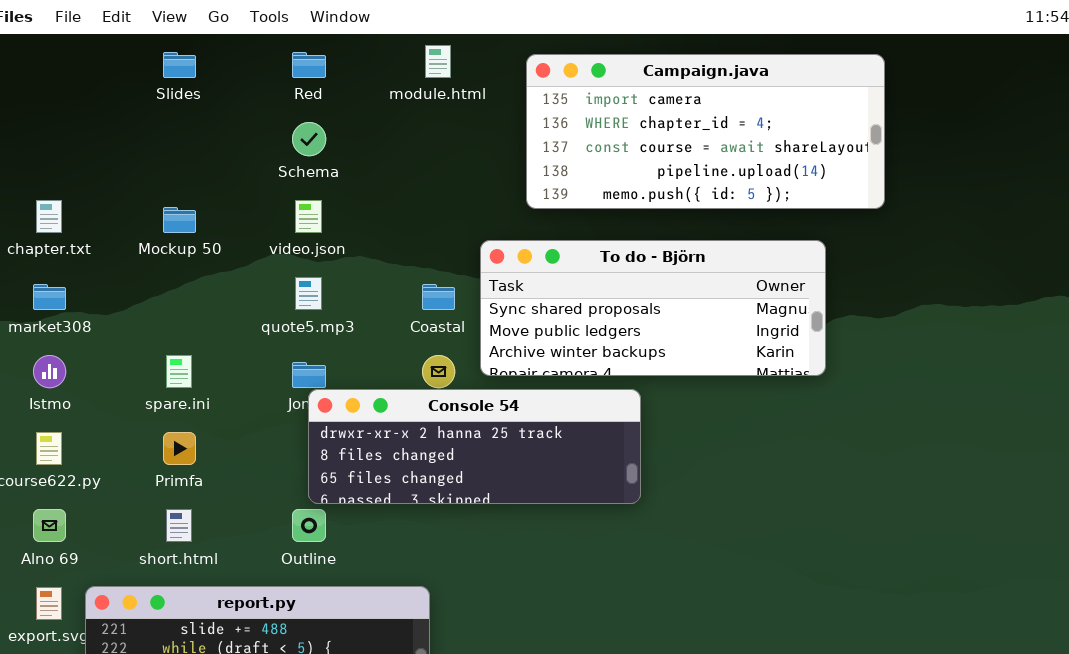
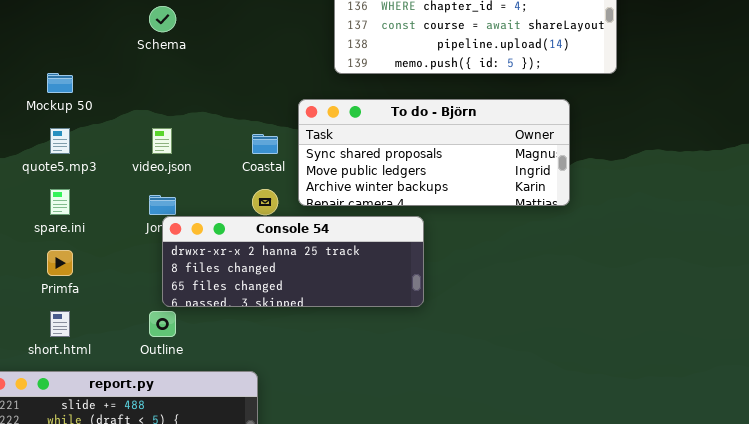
video.json: [295,200,322,233] -> [152,128,172,154], moved
quote5.mp3: [295,277,322,310] -> [50,128,70,154], moved

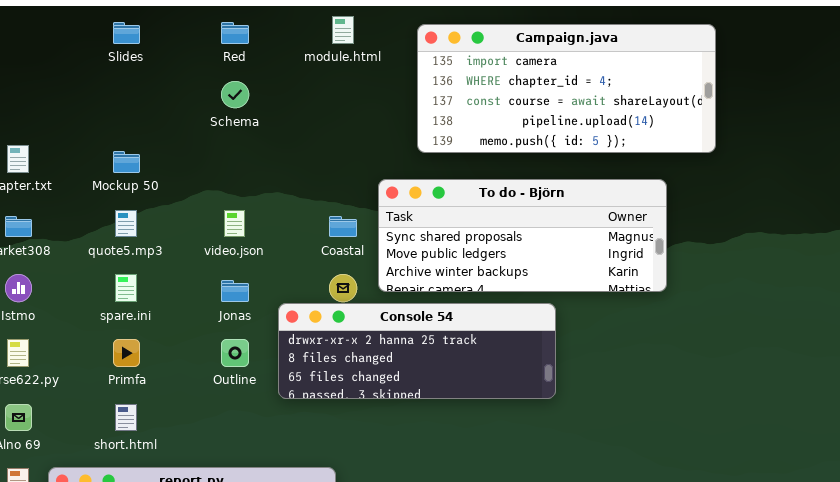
Console 54: [162,216,424,307] -> [278,303,556,399], moved
Outline: [149,311,176,337] -> [221,339,249,367], moved

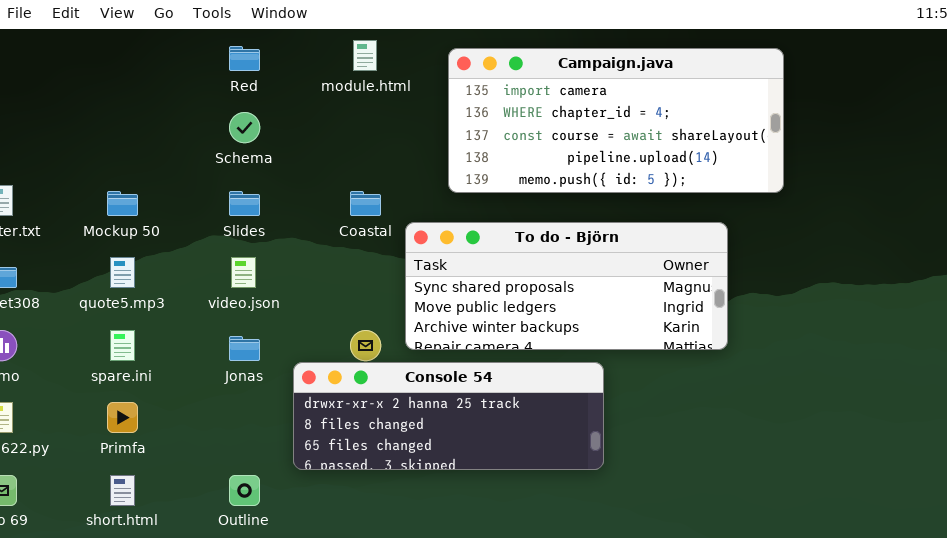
Slides: [113,22,140,44] -> [229,191,260,216], moved
Coastal: [329,216,357,237] -> [350,191,381,216], moved
Outline: [221,339,249,367] -> [229,475,260,506], moved

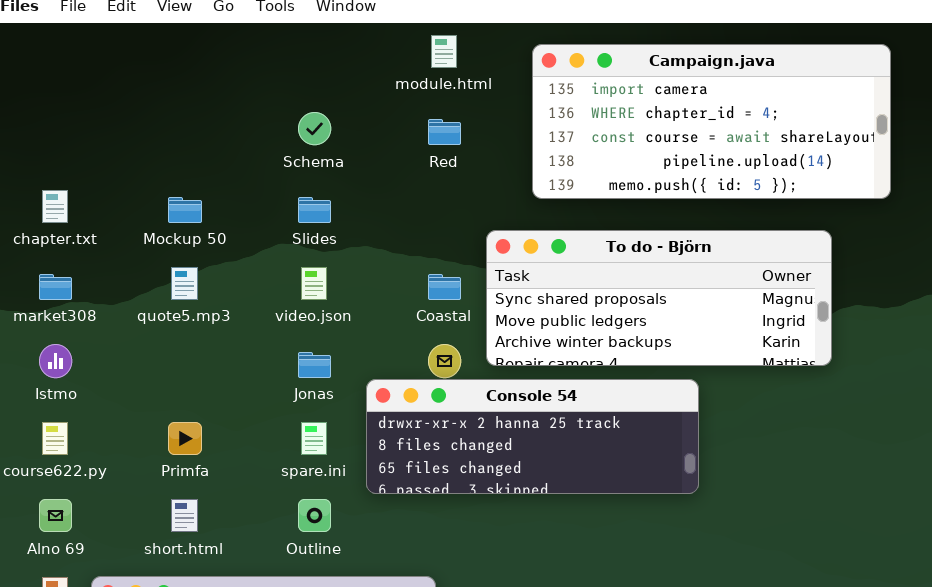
Red: [229,46,260,71] -> [428,119,461,145], moved
Coastal: [350,191,381,216] -> [428,274,461,300], moved
spare.ini: [110,330,135,361] -> [301,422,327,455], moved

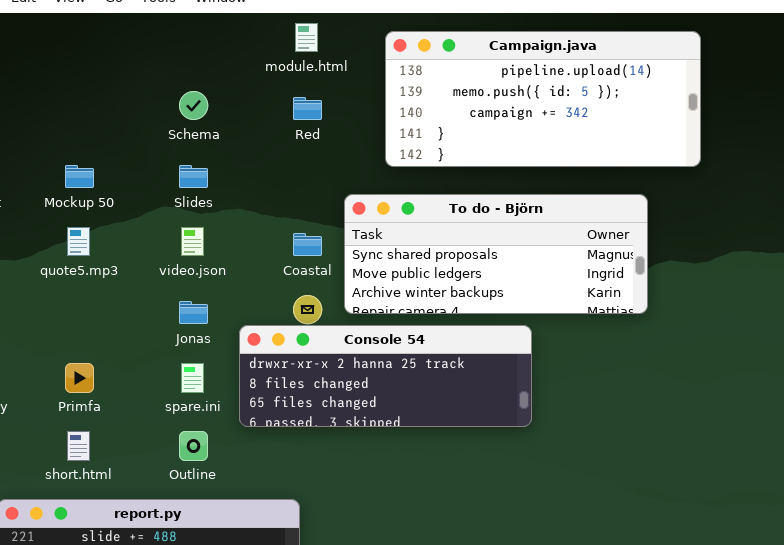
Campaign.java: [532,44,891,199] -> [385,31,701,167], scrolled down 3 rows

